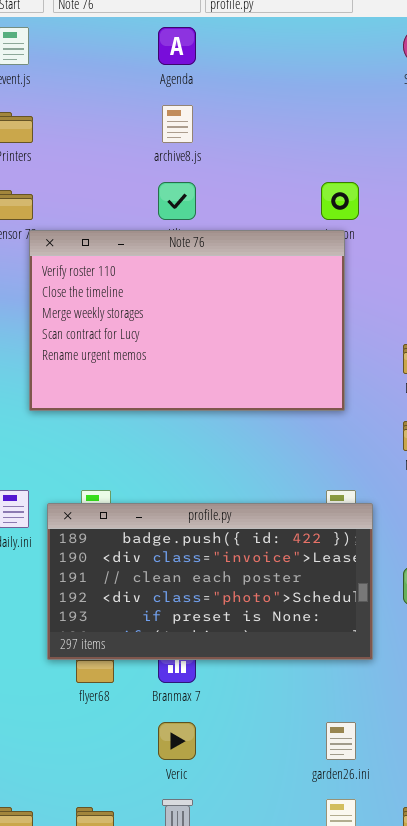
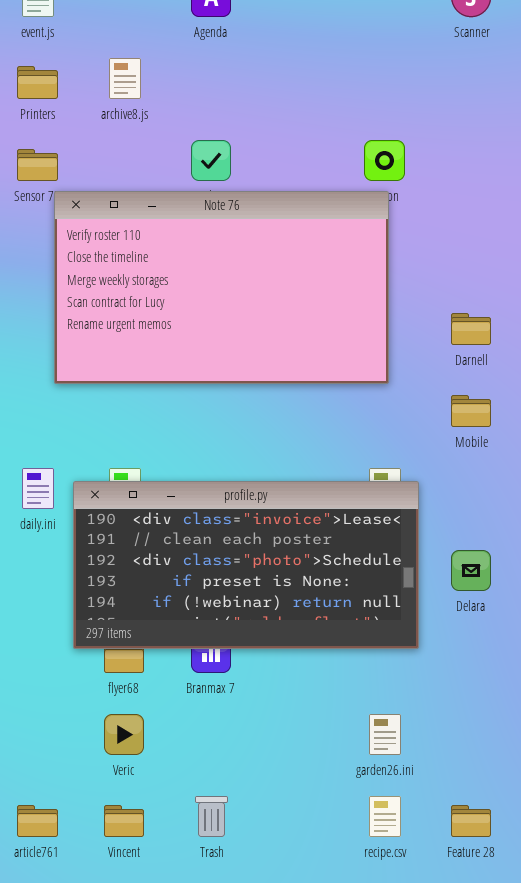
archive8.js: [162,105,193,143] -> [109,58,141,99], moved
profile.py: [47,503,373,660] -> [73,481,419,649], scrolled down 1 row
Veric: [158,722,196,760] -> [104,714,144,755], moved

